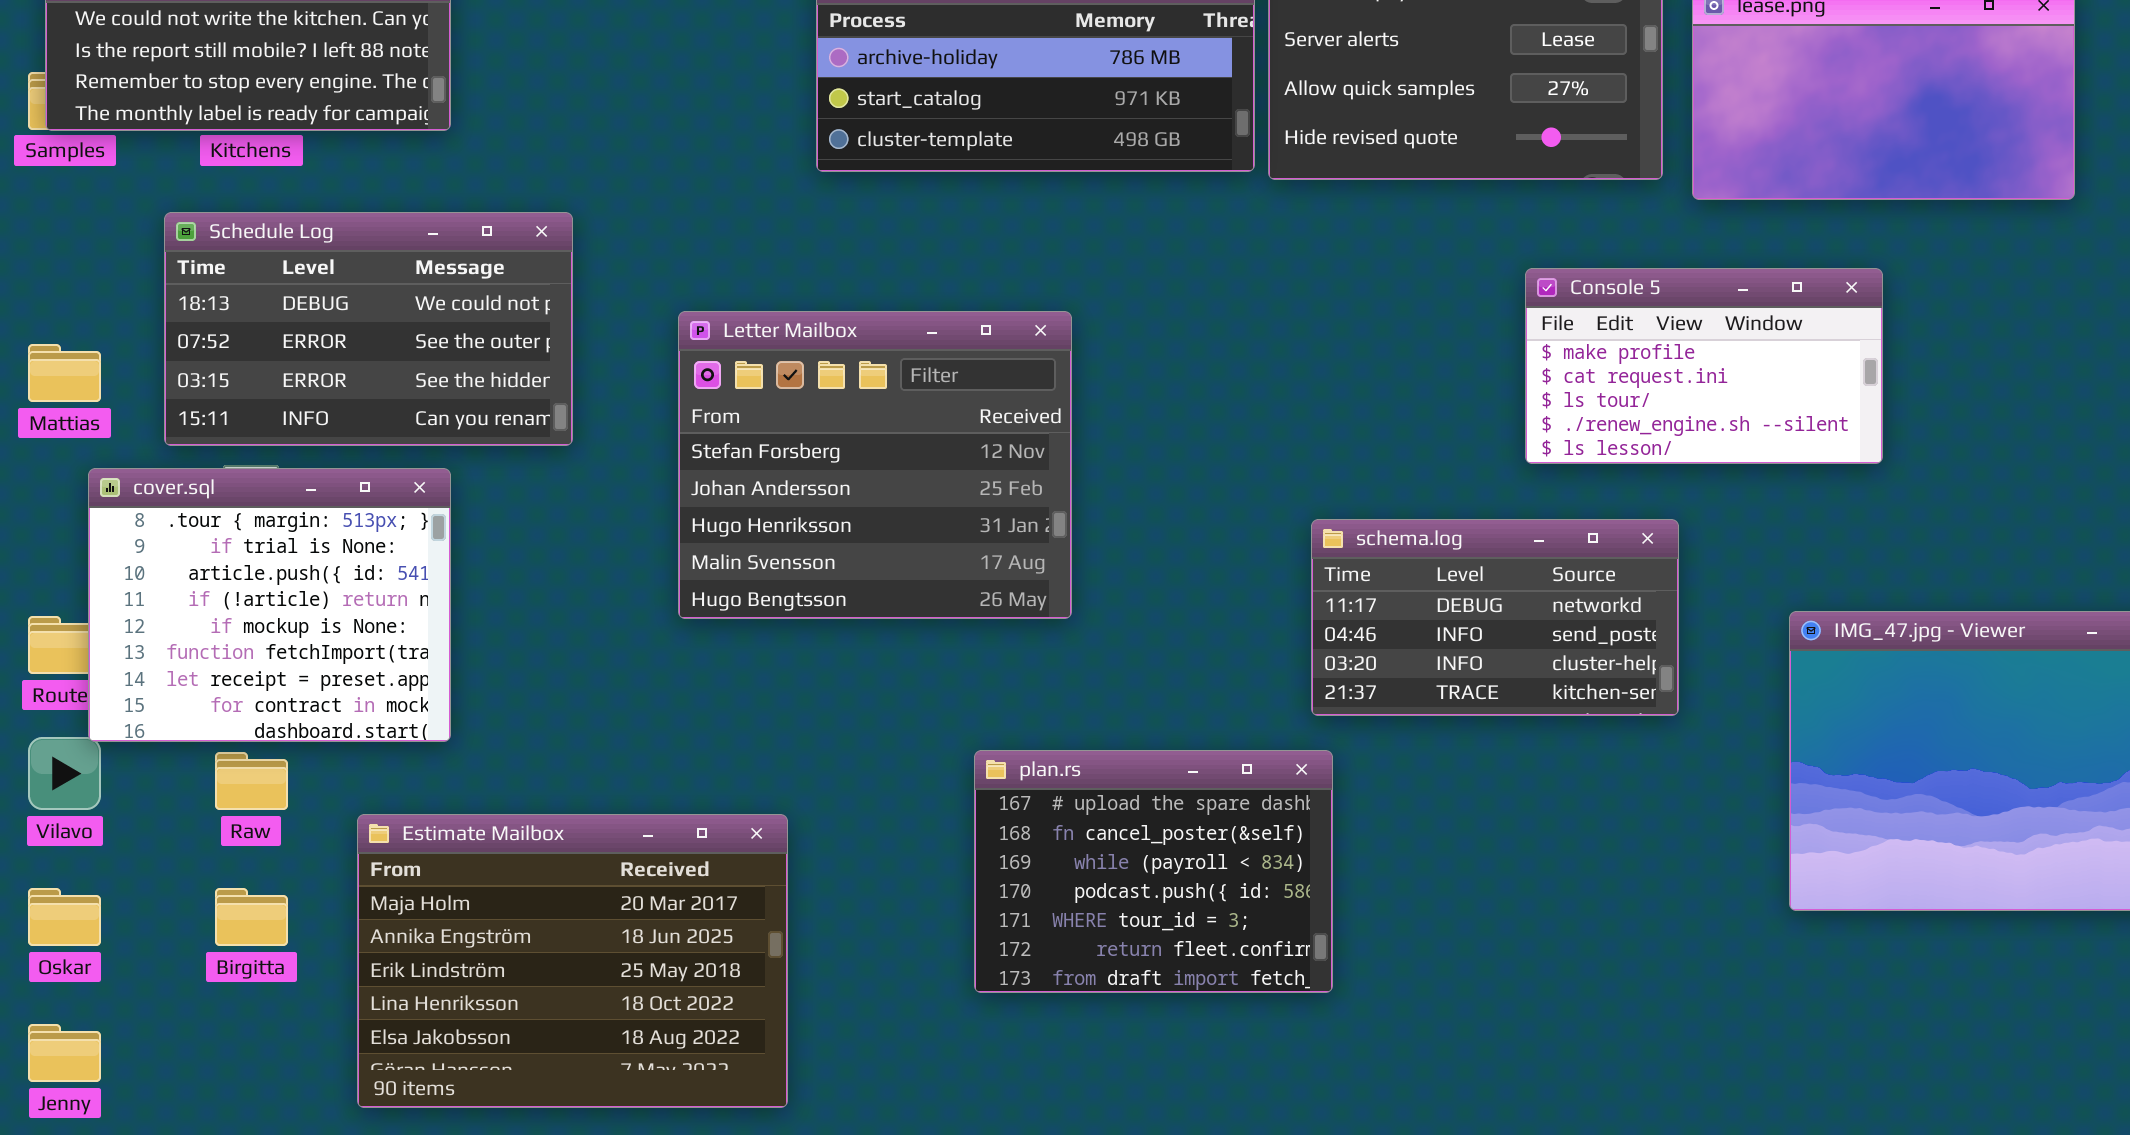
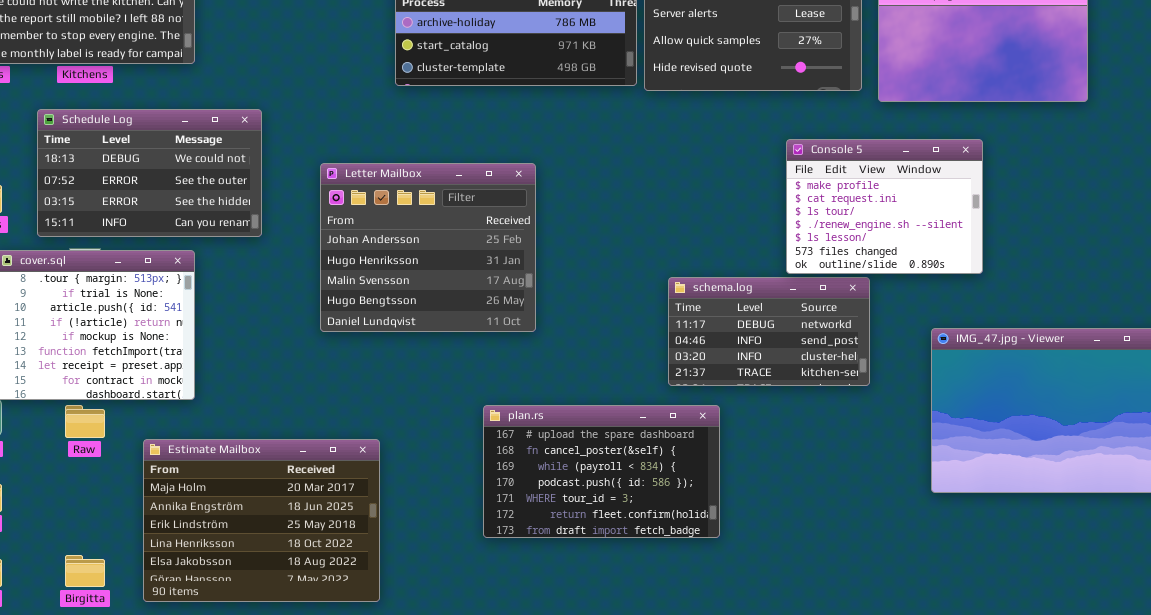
Console 5: [1525,268,1883,464] -> [786,139,983,274], resized
Letter Mailbox: [678,311,1072,619] -> [320,163,536,332], scrolled down 1 row
plan.rs: [974,750,1333,993] -> [483,405,720,538], resized
Birgitta: [215,888,288,946] -> [65,555,105,587], moved

